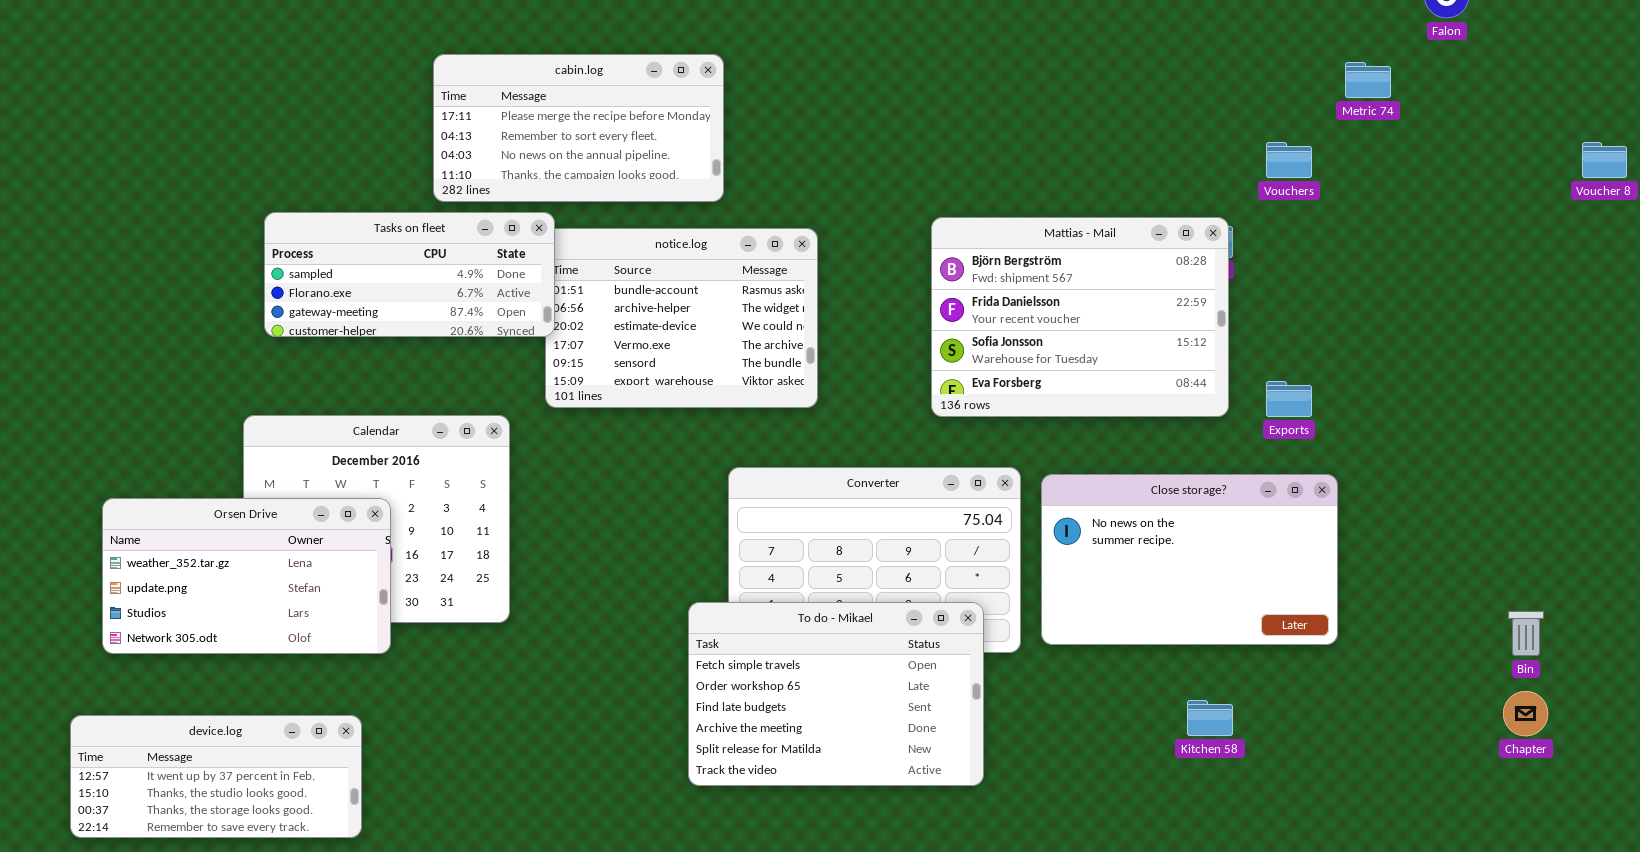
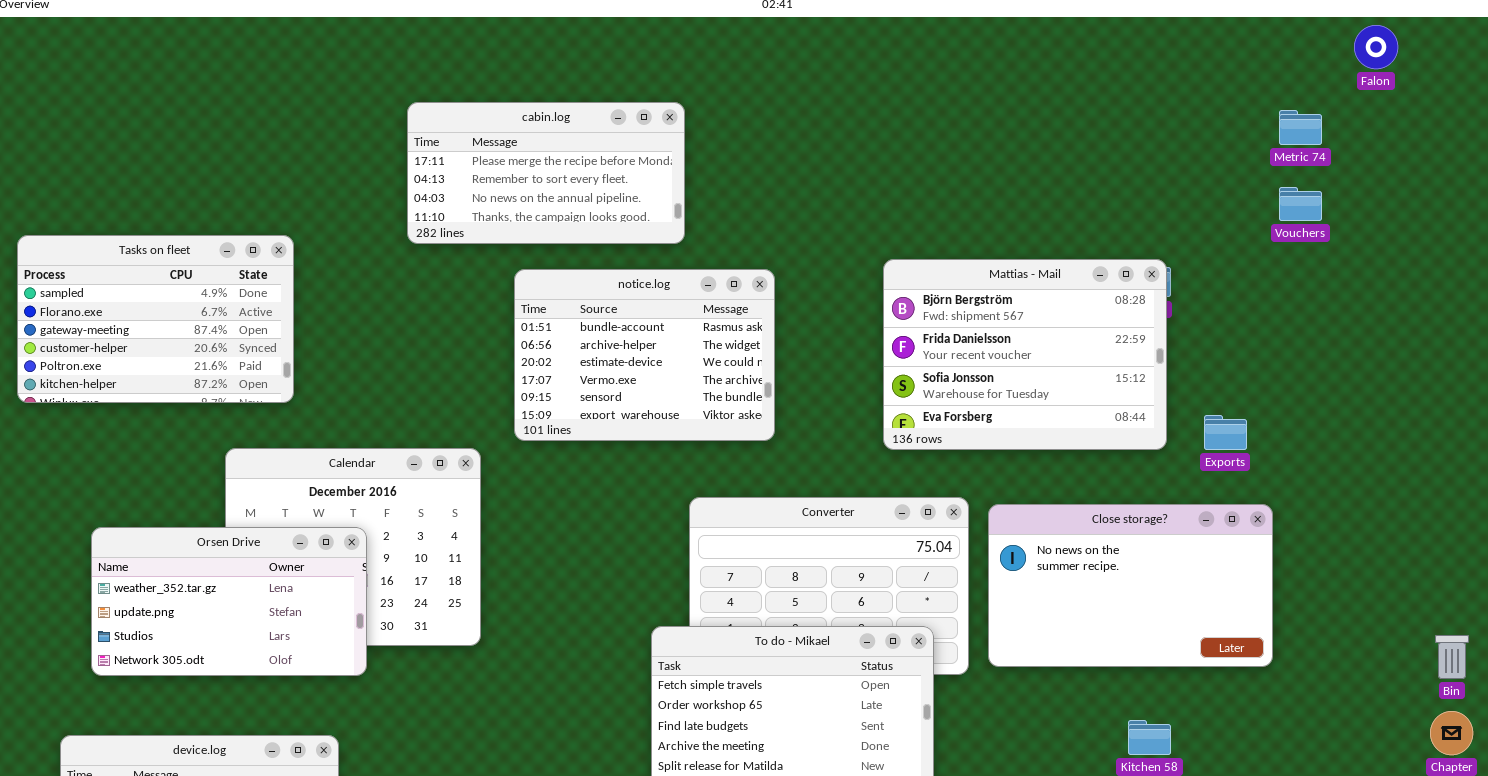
Vouchers: [1266,142,1312,178] -> [1279,187,1322,221], moved
Tasks on fleet: [264,212,555,337] -> [17,235,294,403], moved, resized

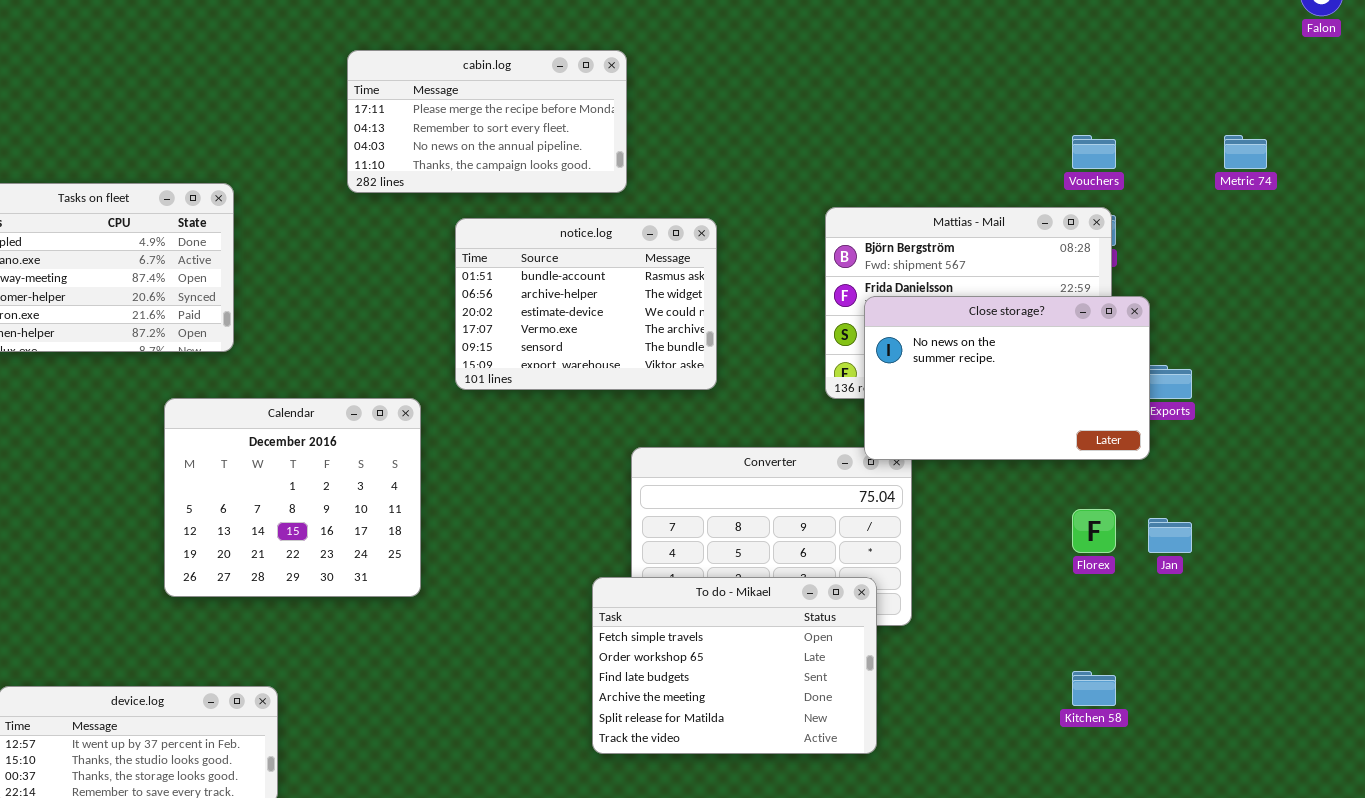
Metric 74: [1279,110,1322,145] -> [1224,135,1267,169], moved
Vouchers: [1279,187,1322,221] -> [1072,135,1116,169], moved
Close storage?: [988,504,1273,667] -> [864,296,1150,460], moved
Orsen Drive: [91,527,367,676] -> none, closed

